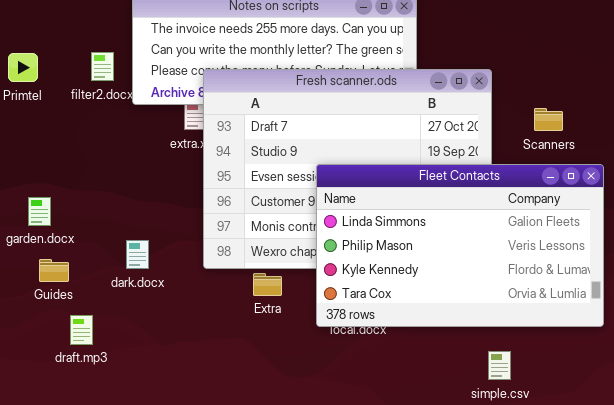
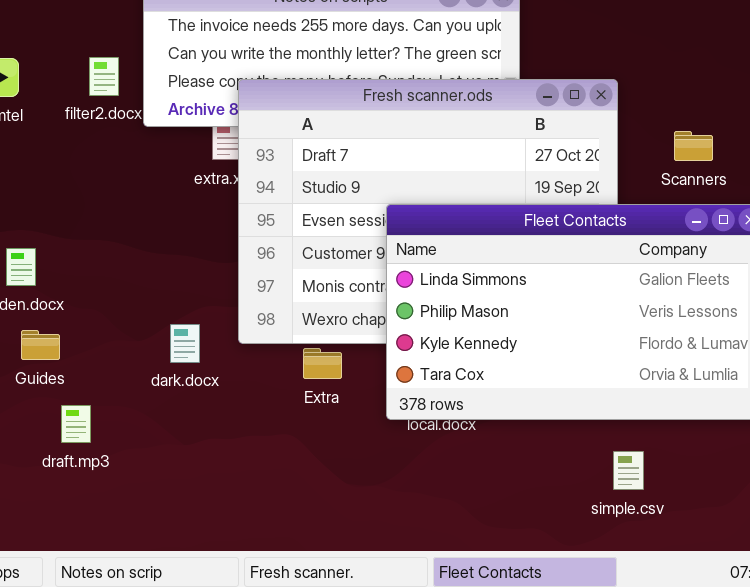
dark.docx: [126,240,149,269] -> [170,324,200,363], moved

